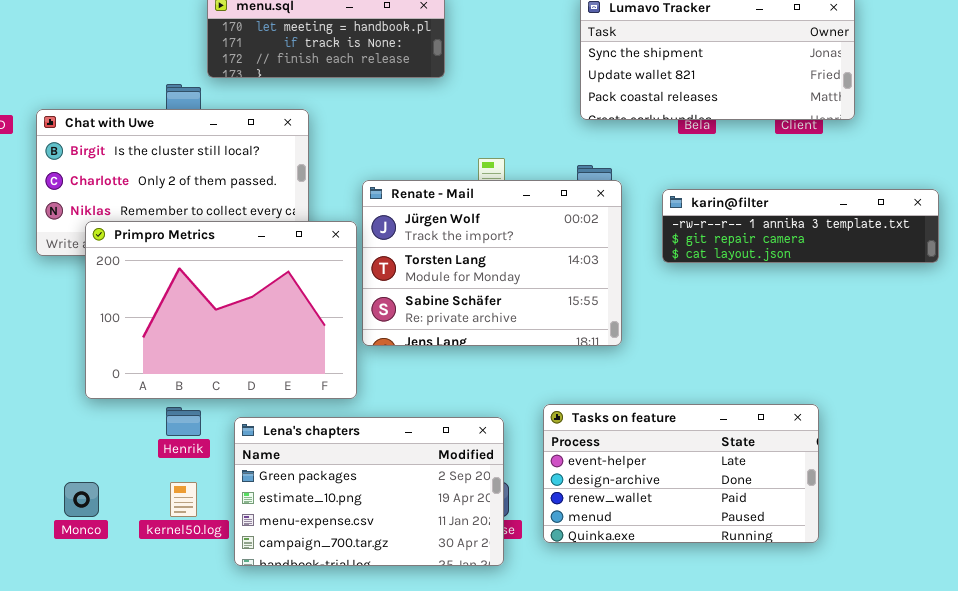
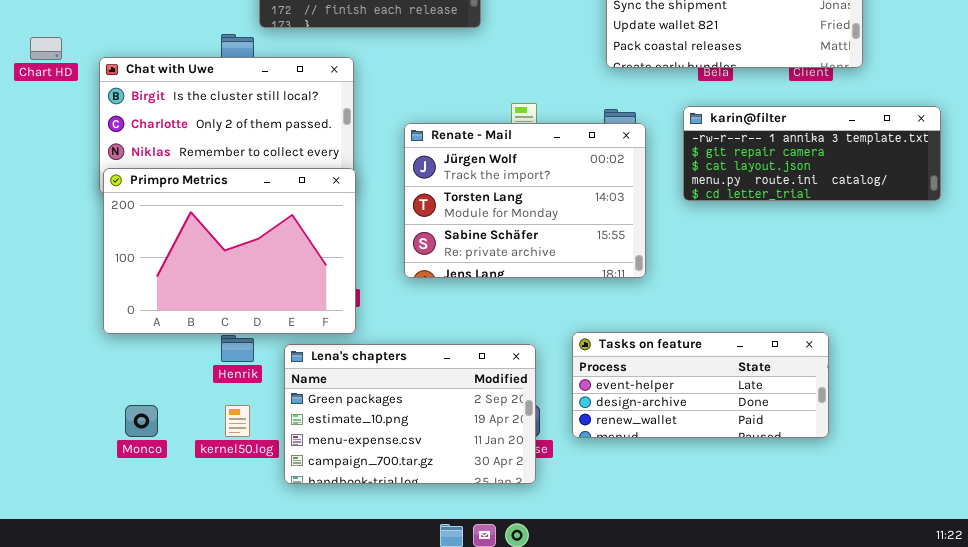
karin@filter: [662,189,939,263] -> [683,106,941,201], resized
Primpro Metrics: [85,221,357,399] -> [103,168,356,334], moved
Tasks on feature: [543,404,819,543] -> [572,332,829,438], resized

